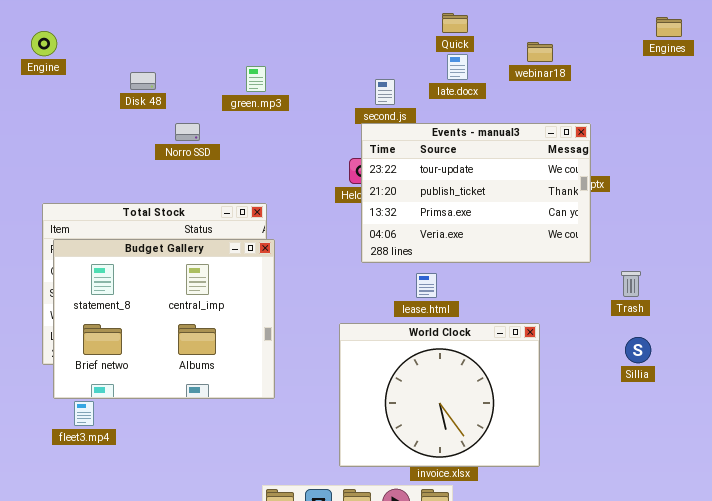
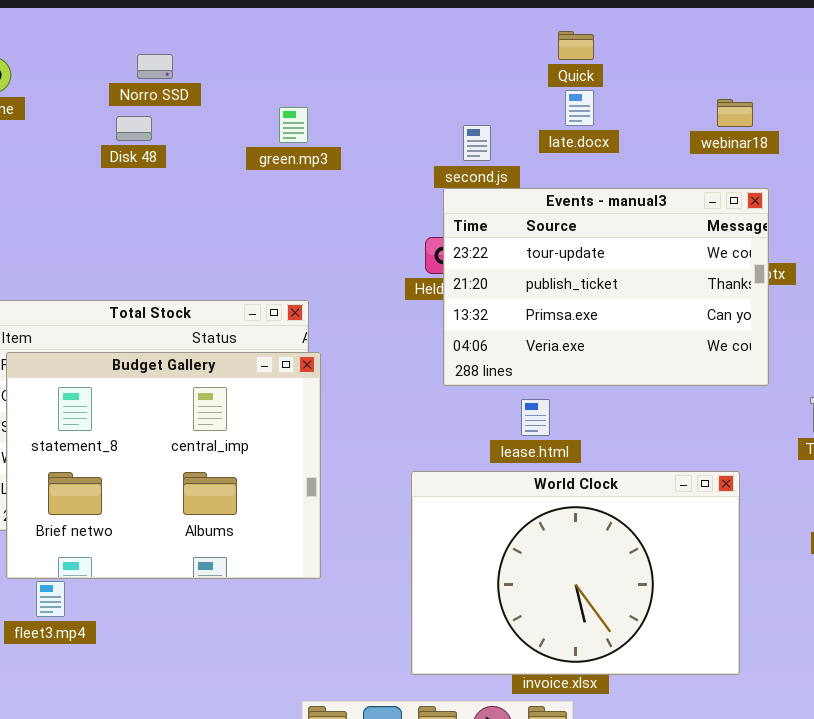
webinar18: [527,42,553,62] -> [717,99,753,127], moved
Norro SSD: [175,123,200,141] -> [137,54,173,79], moved
World Clock: [339,323,540,467] -> [411,471,740,675], resized

